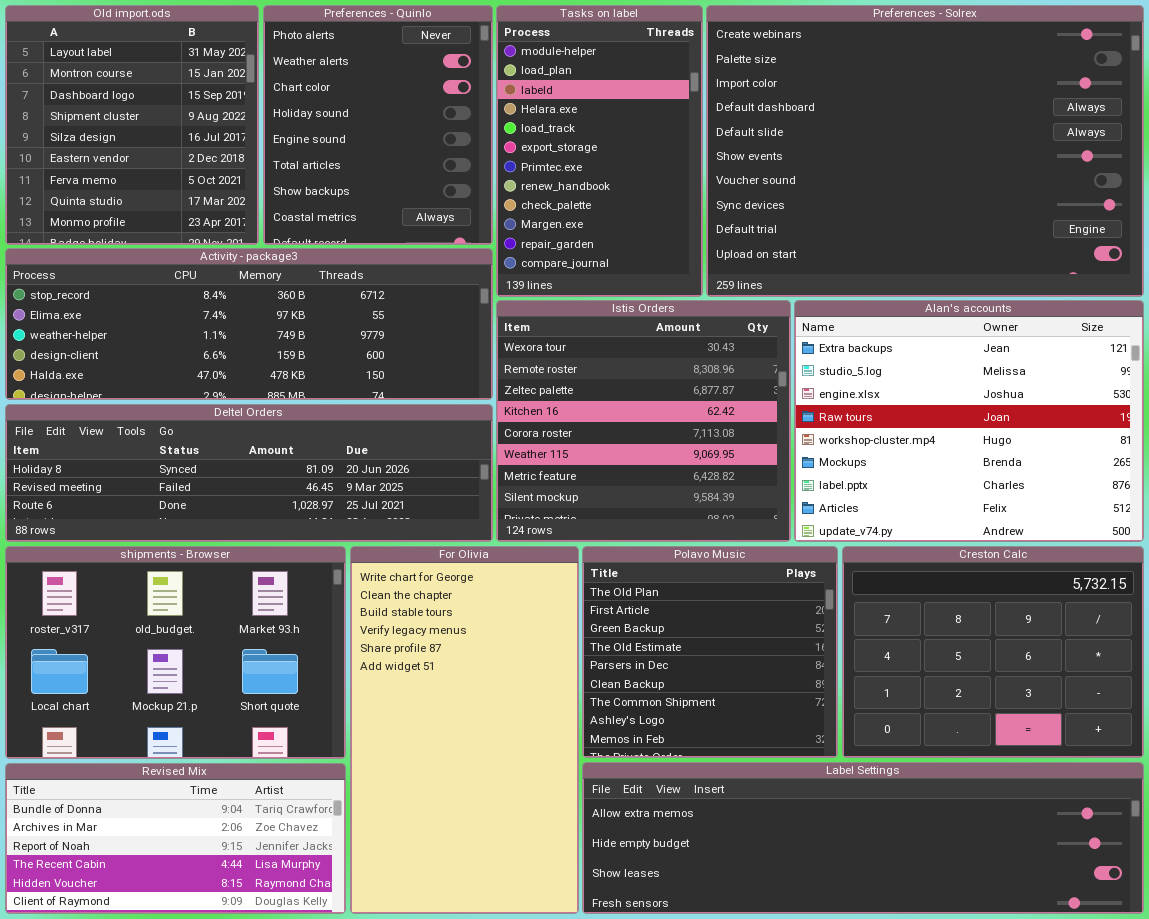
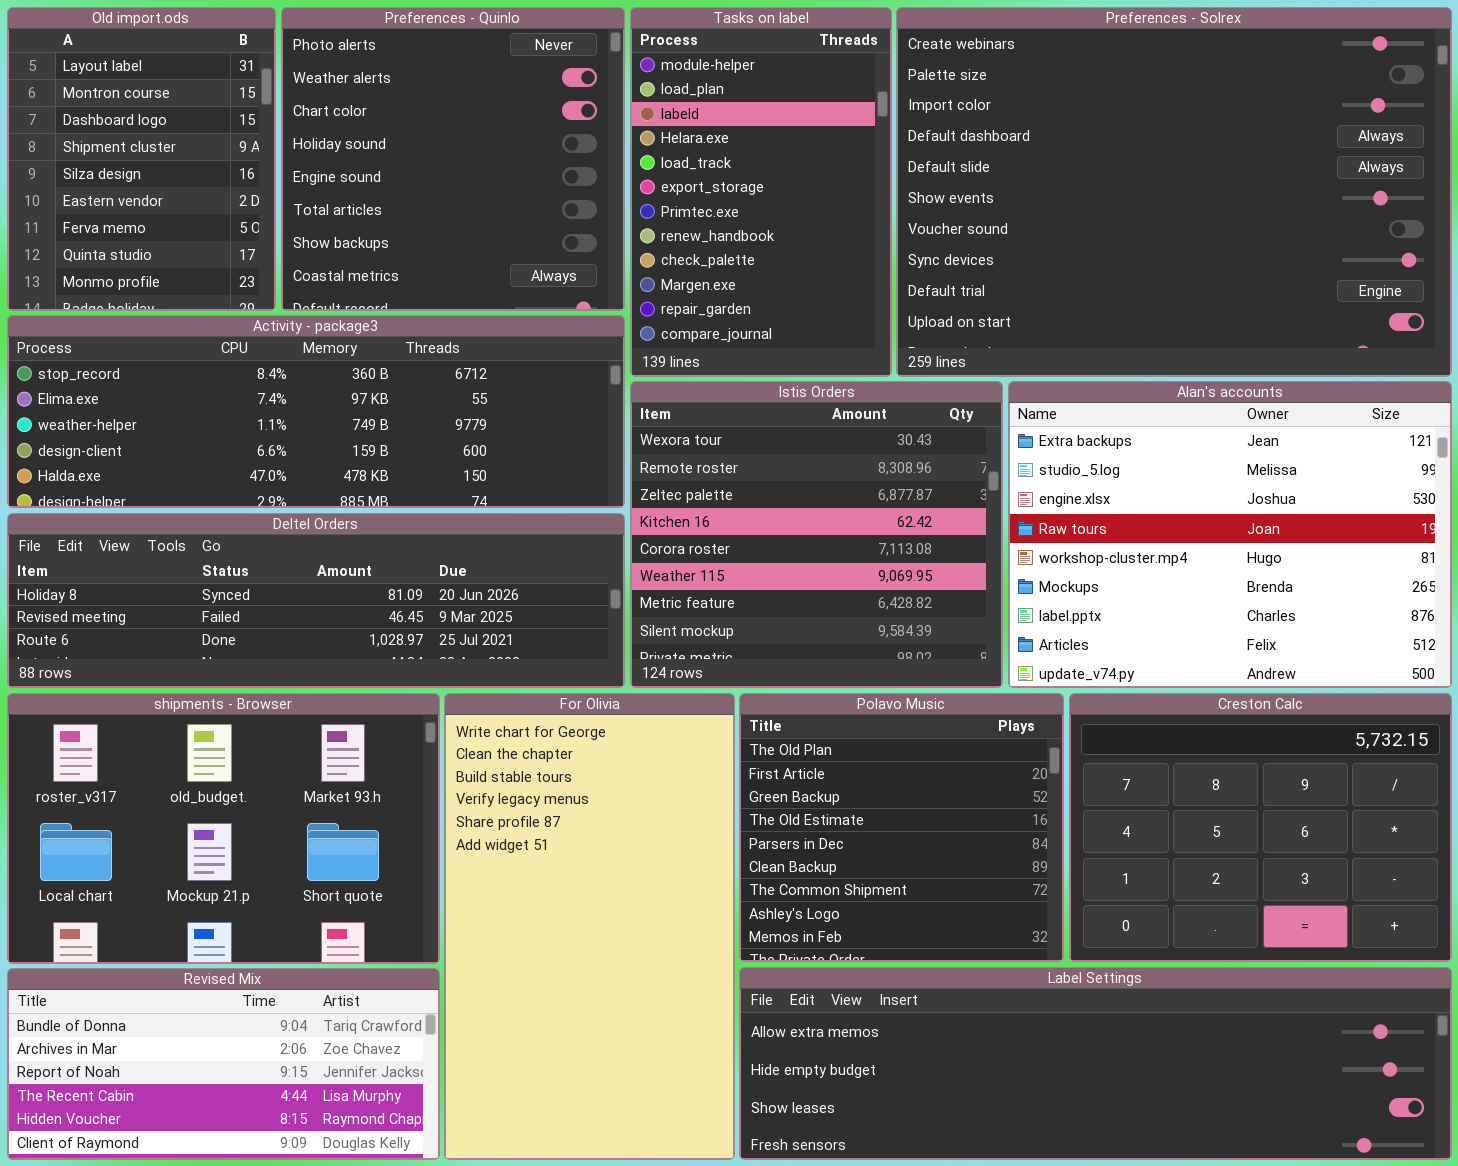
Old import.ods: [5,5,259,245] -> [7,7,276,311], resized
Preferences - Quinlo: [263,5,493,245] -> [281,7,625,311], resized

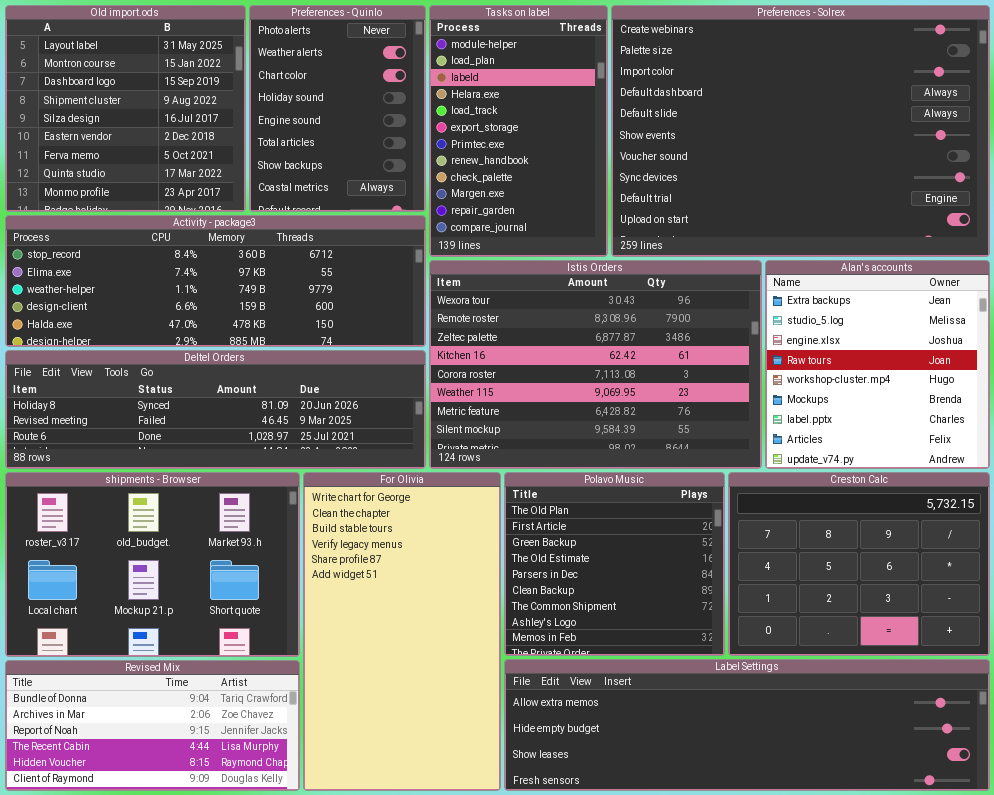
Old import.ods: [7,7,276,311] -> [5,5,246,212], resized
Preferences - Quinlo: [281,7,625,311] -> [249,5,426,212], resized
Istis Orders: [630,381,1003,688] -> [429,260,762,469], resized
Alan's accounts: [1008,381,1452,688] -> [765,260,990,469], resized

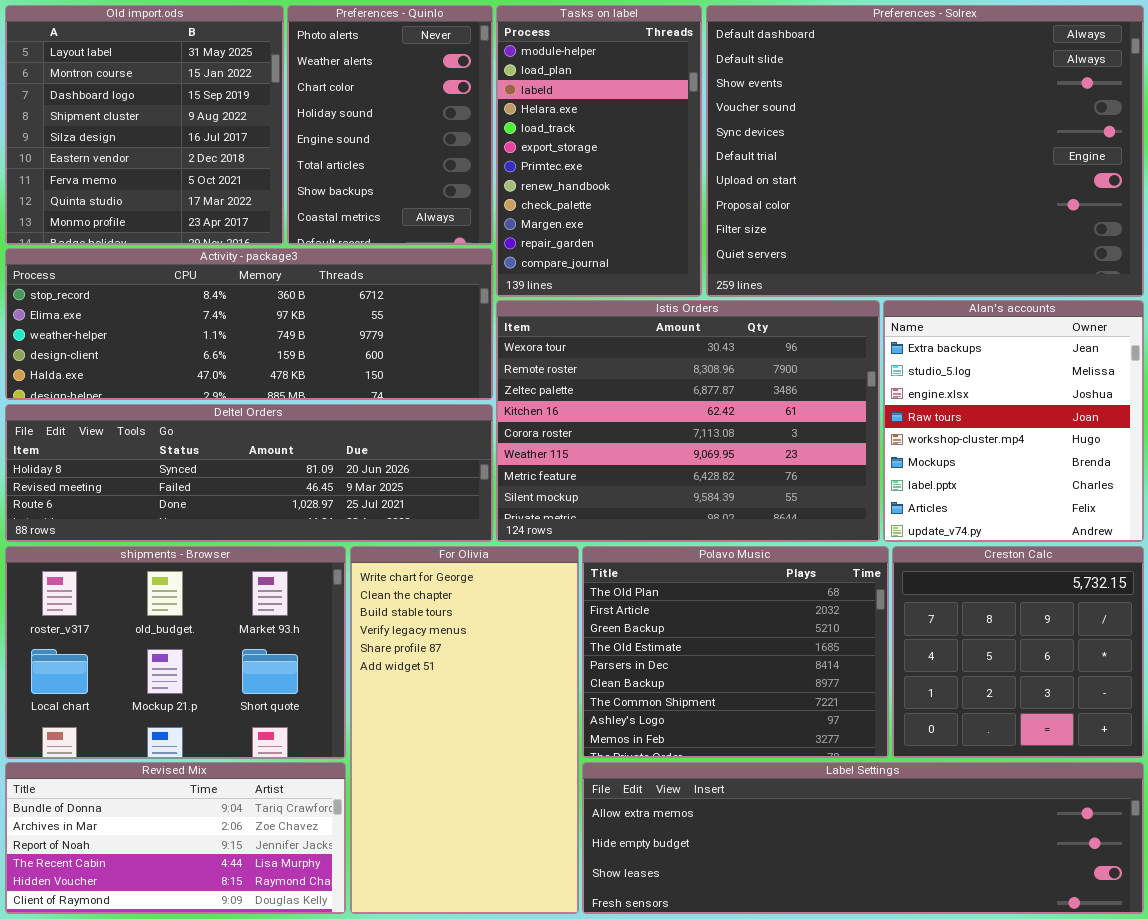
Preferences - Solrex: [611,5,990,257] -> [706,5,1144,297], scrolled down 3 rows
Polavo Music: [504,472,725,656] -> [582,546,889,758], resized
Creston Calc: [728,472,990,656] -> [892,546,1144,758], resized

